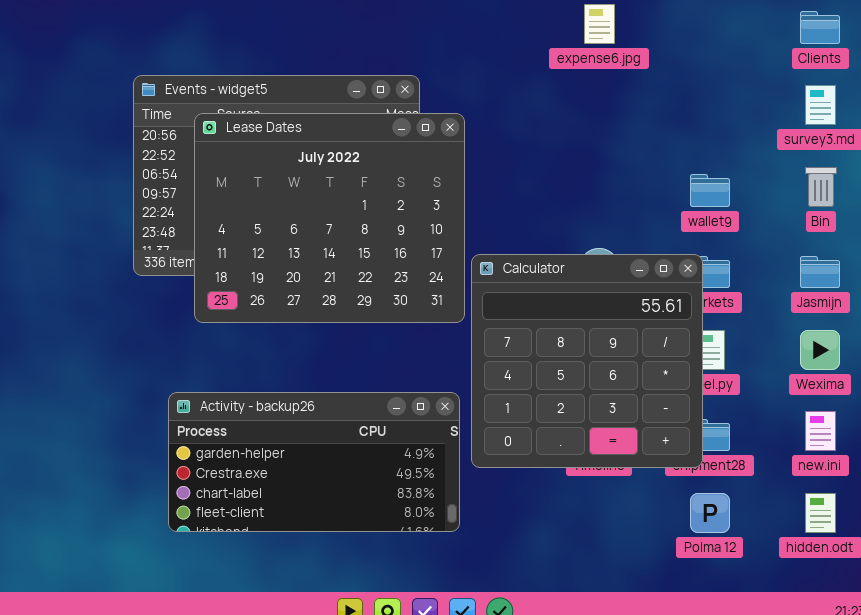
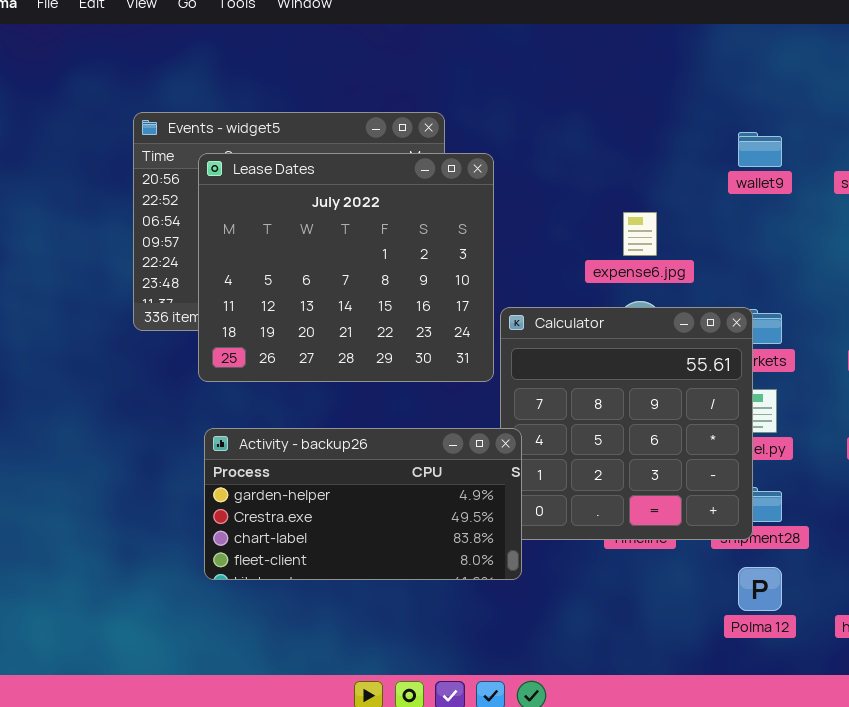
expense6.jpg: [584,4,615,44] -> [623,212,657,256], moved
wallet9: [690,174,730,207] -> [738,132,782,167], moved
Activity - backup26: [168,392,460,532] -> [204,428,522,580], moved

